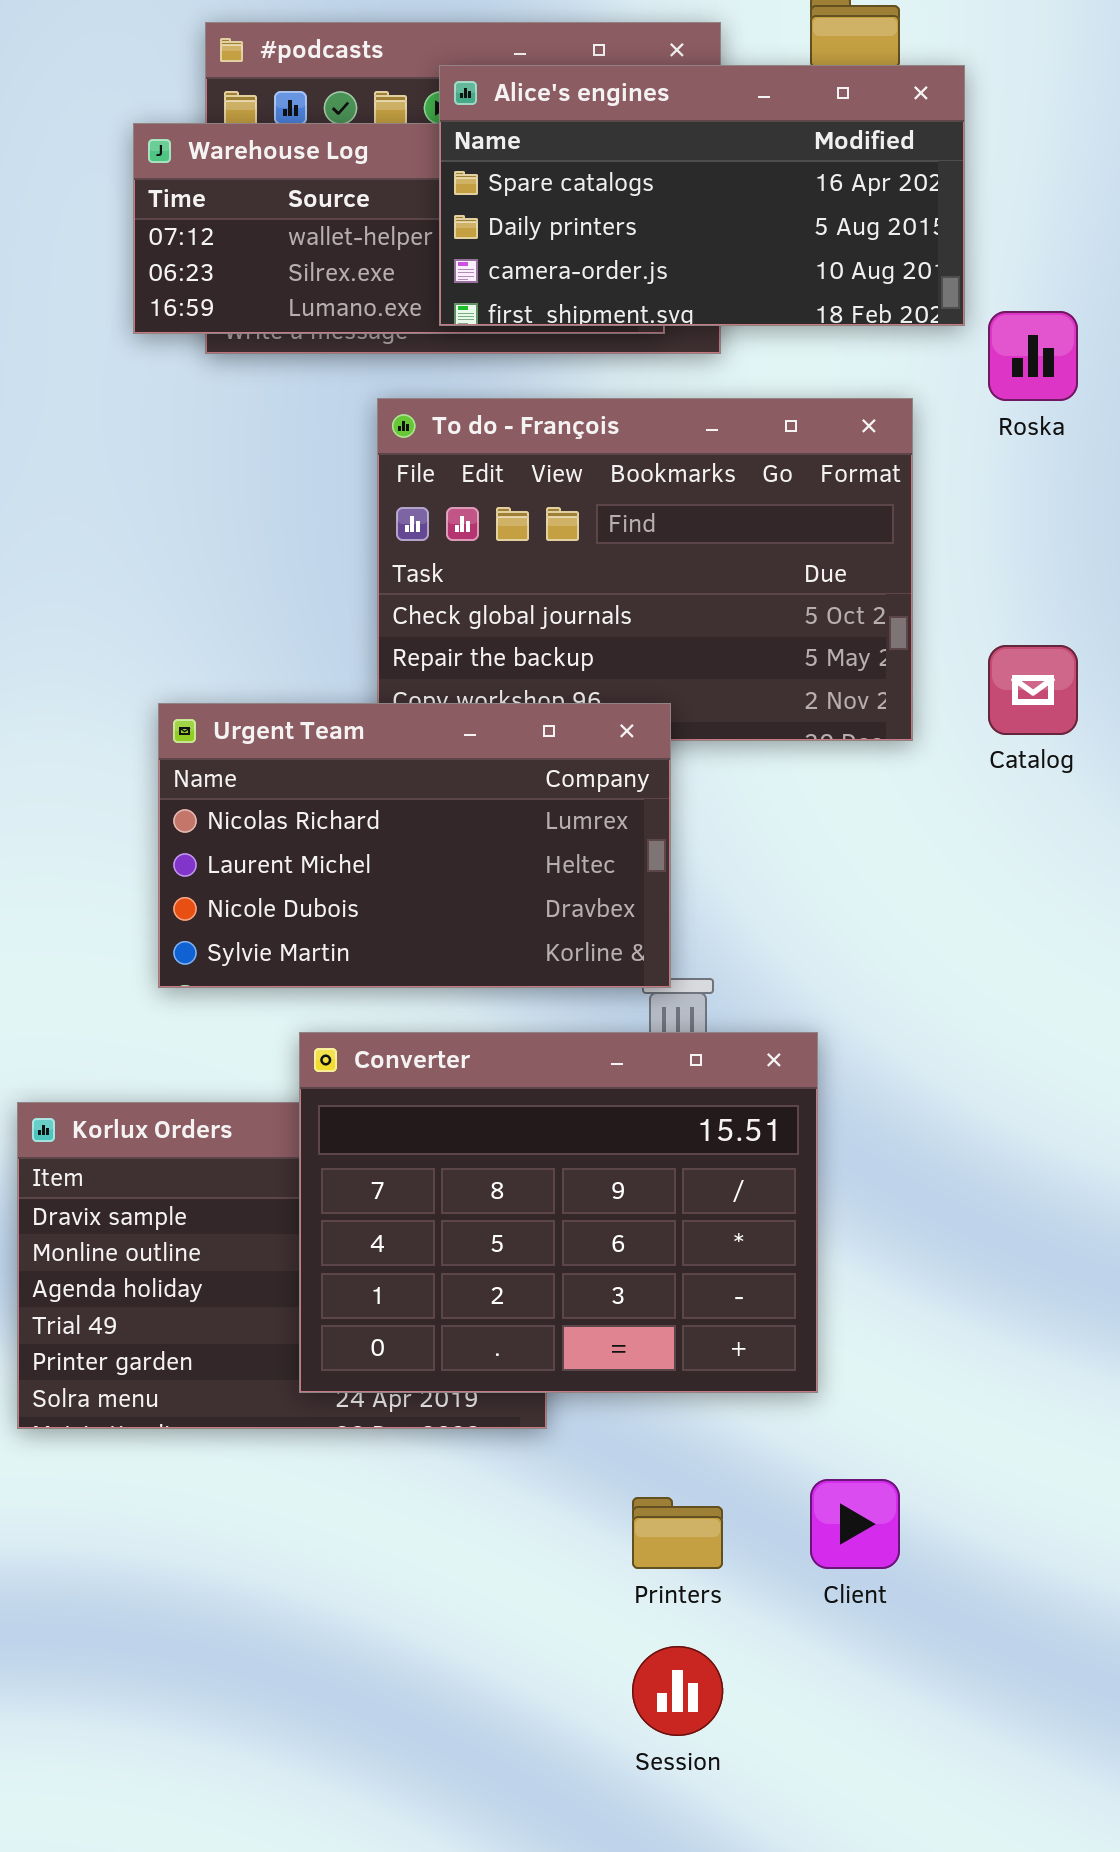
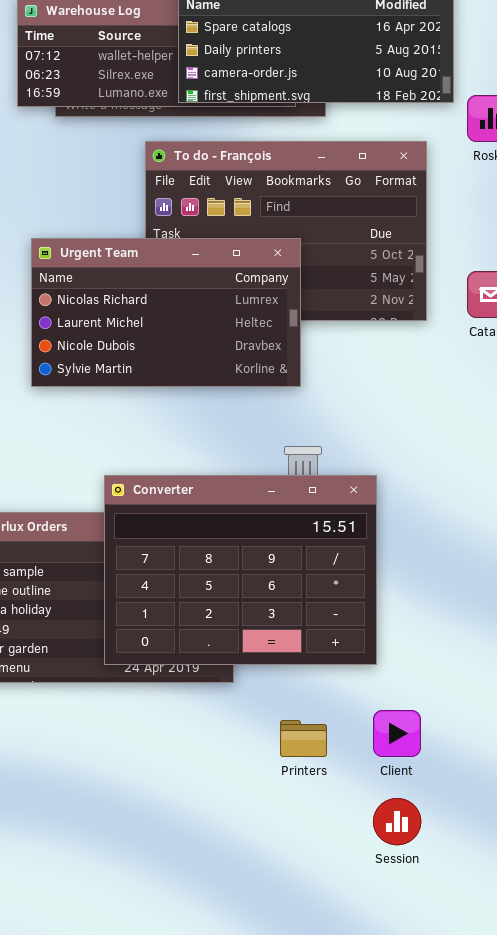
Urgent Team: [158,703,671,988] -> [31,238,301,387], moved
Session: [632,1646,723,1736] -> [373,798,421,845], moved

